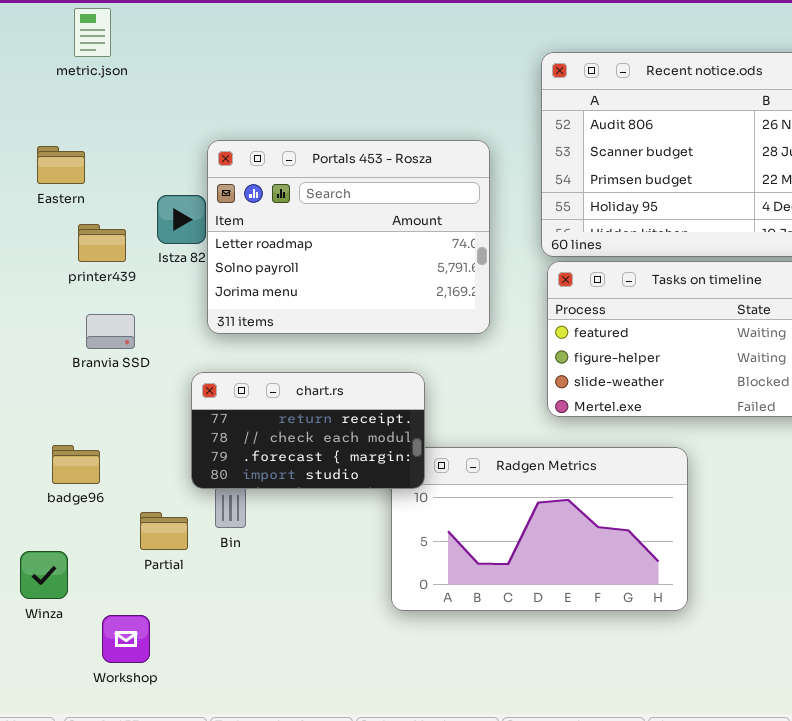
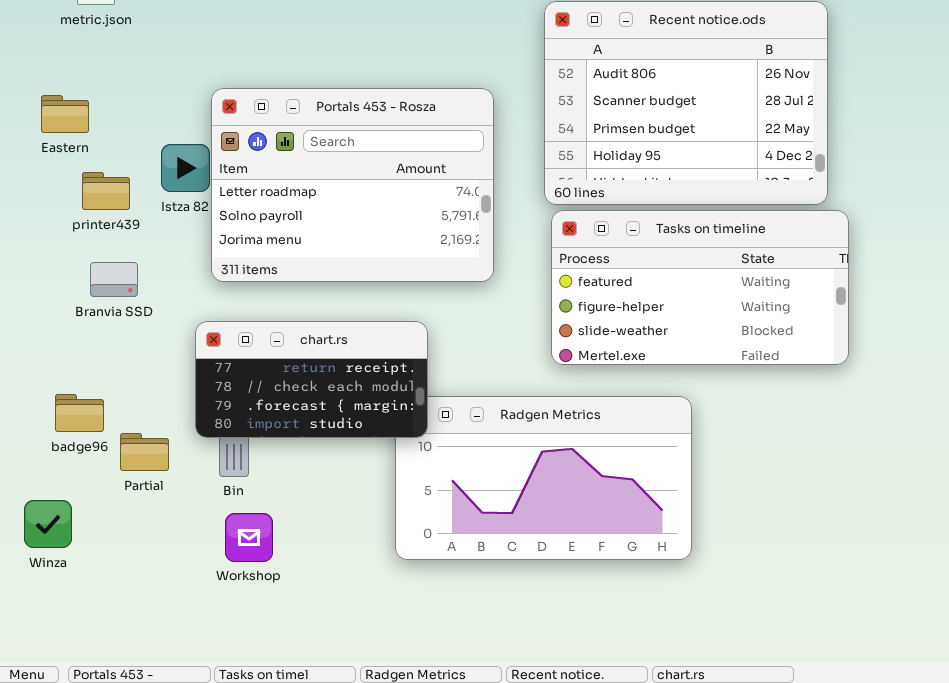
Partial: [140,512,188,550] -> [120,433,169,471], moved
Workshop: [102,615,150,663] -> [225,513,273,562], moved

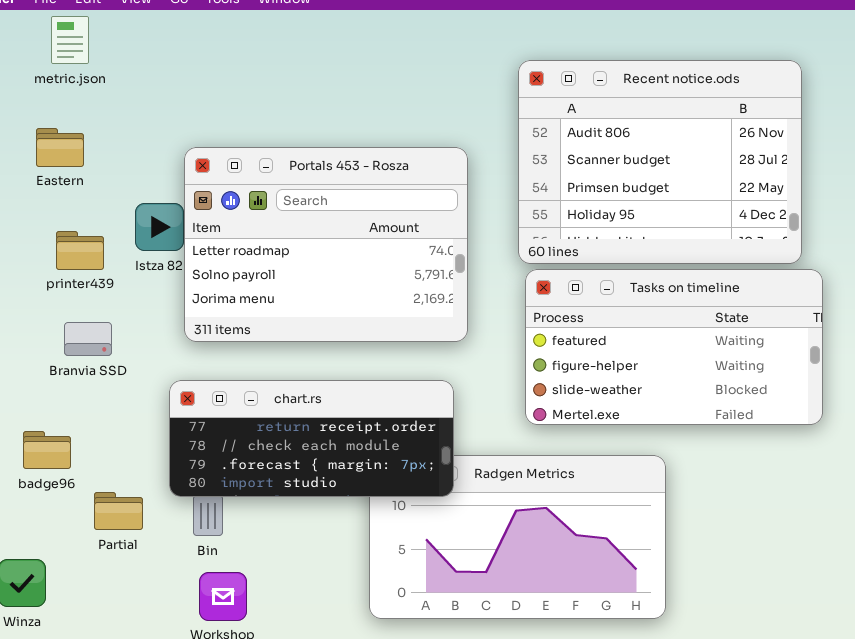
Eastern: [41,95,89,133] -> [36,128,84,167], moved
chart.rs: [195,321,428,438] -> [169,380,454,497], resized
badge96: [55,394,104,432] -> [23,431,71,469], moved

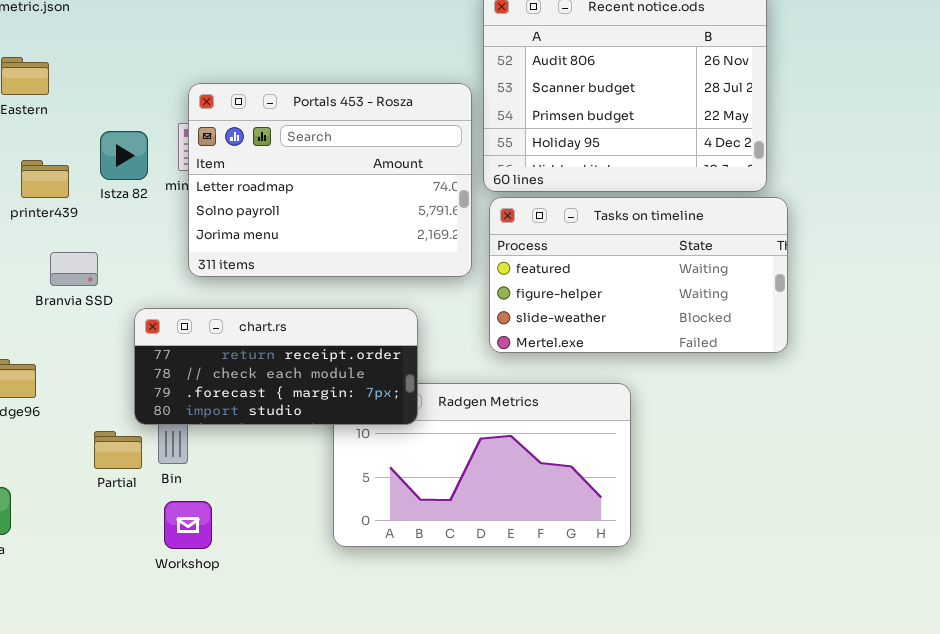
Portals 453 - Rosza: [184,147,468,342] -> [188,83,472,277], moved
Branvia SSD: [64,322,112,356] -> [50,252,98,286], moved
Partial: [94,492,143,530] -> [94,431,142,469], moved

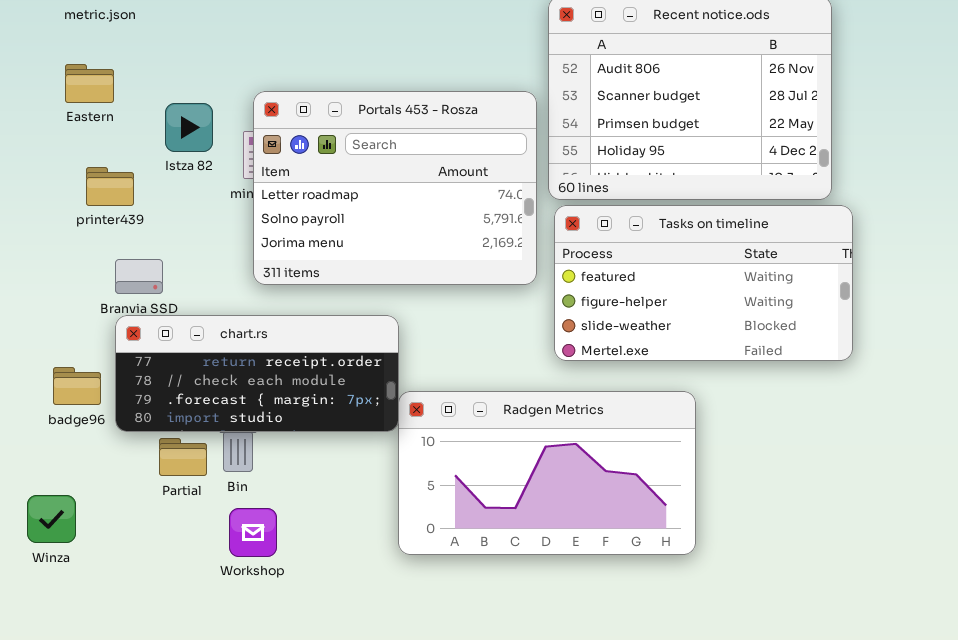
Istza 82: [100,131,148,180] -> [165,103,213,152], moved
chart.rs: [134,308,418,425] -> [115,315,399,432], moved

